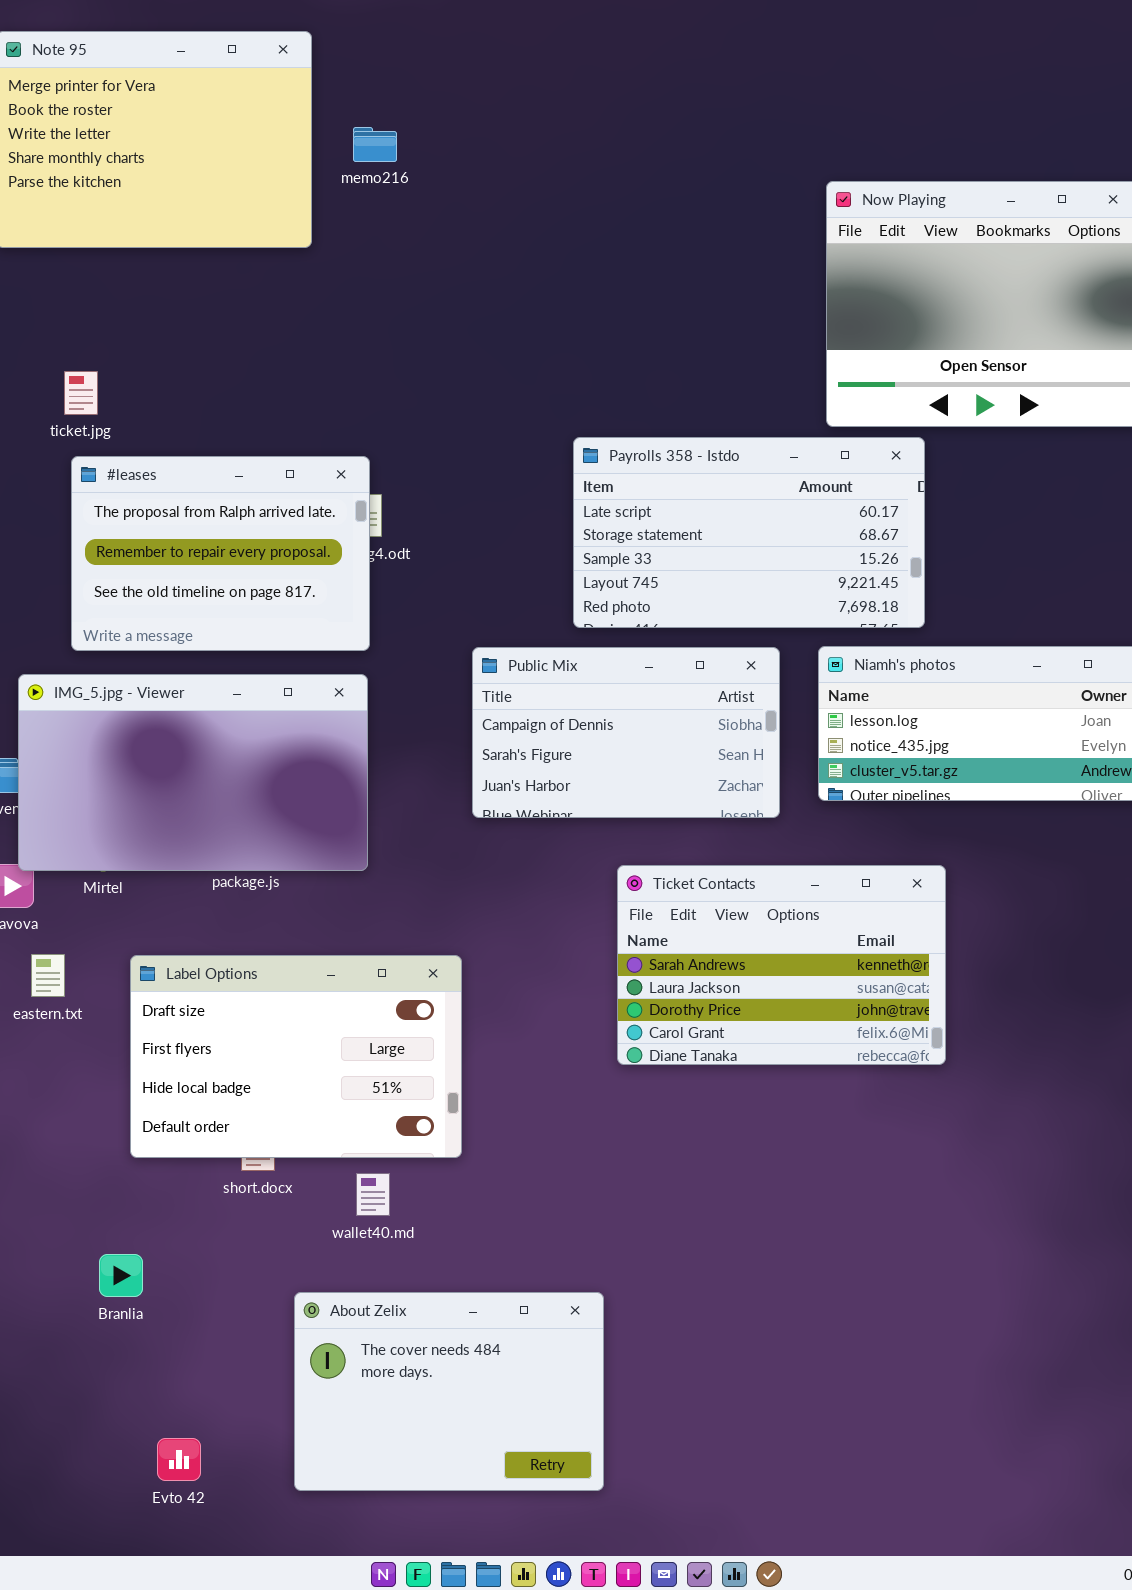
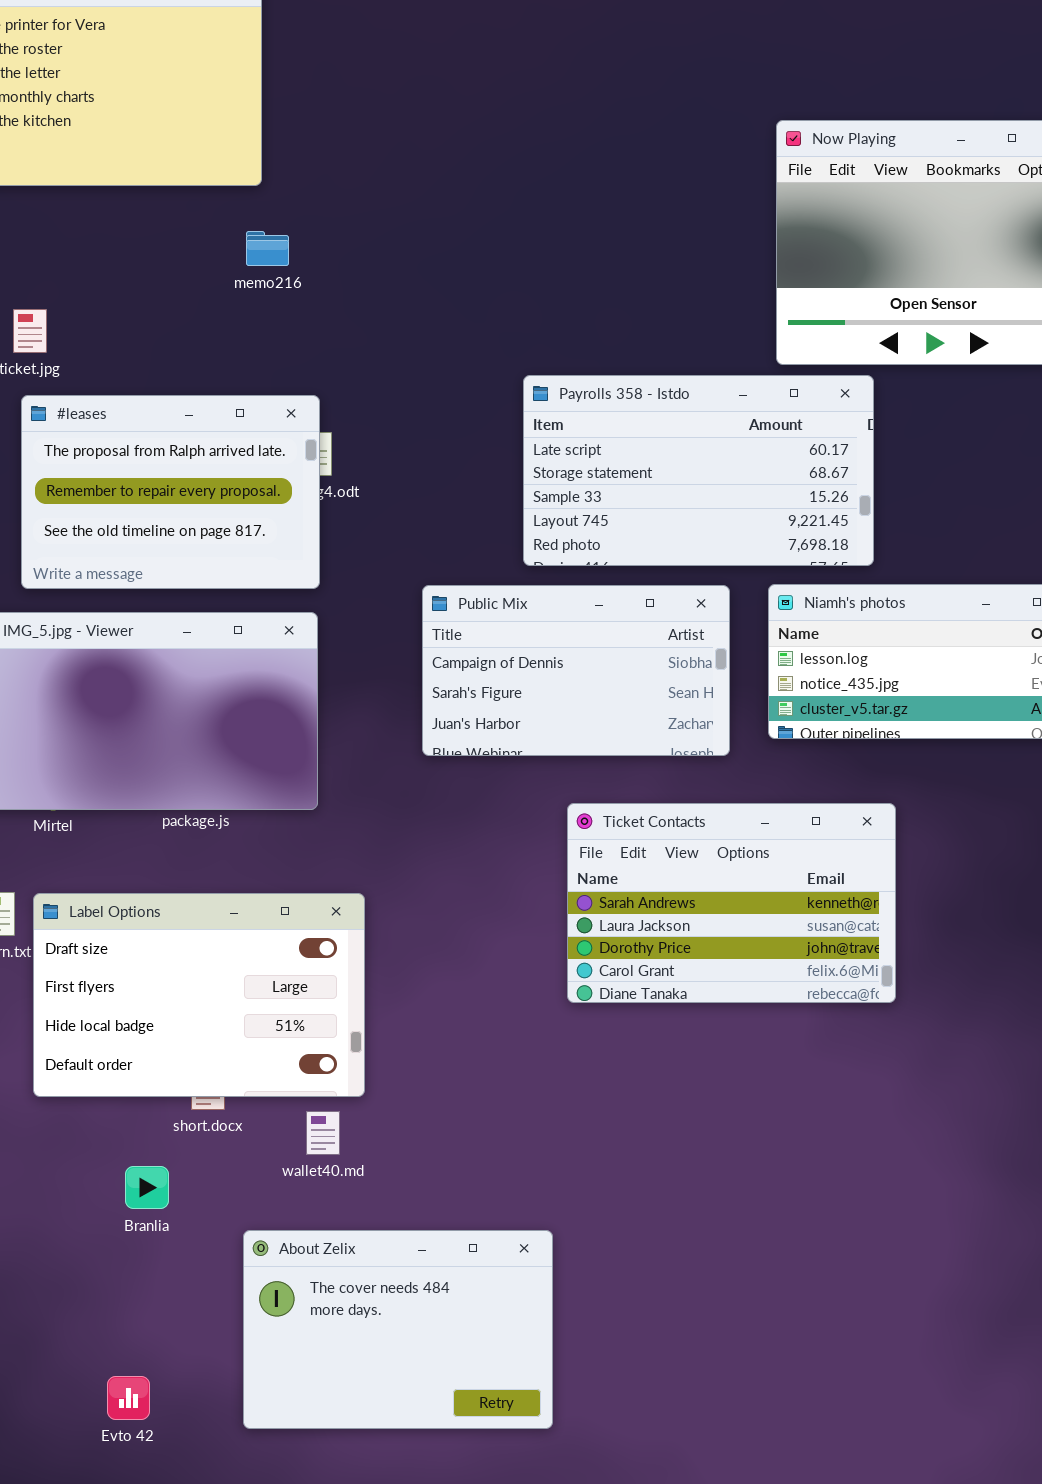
memo216: [353,127,397,162] -> [246,231,289,266], moved
Label Options: [130,955,462,1158] -> [33,893,365,1097], moved
Branlia: [99,1254,143,1297] -> [125,1166,169,1209], moved

